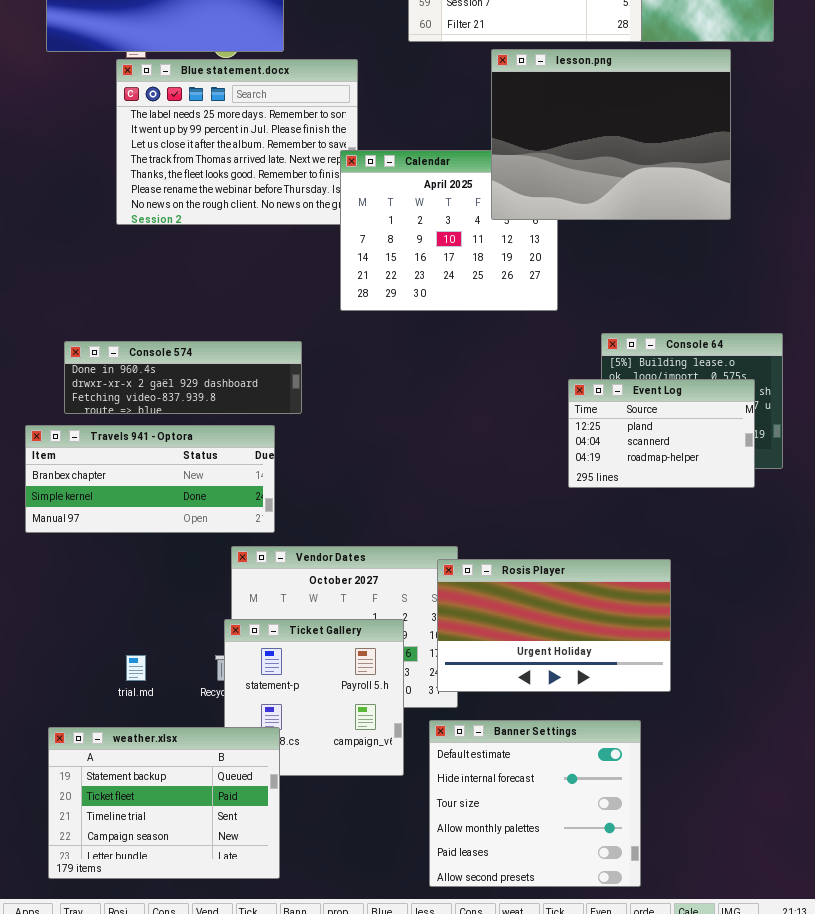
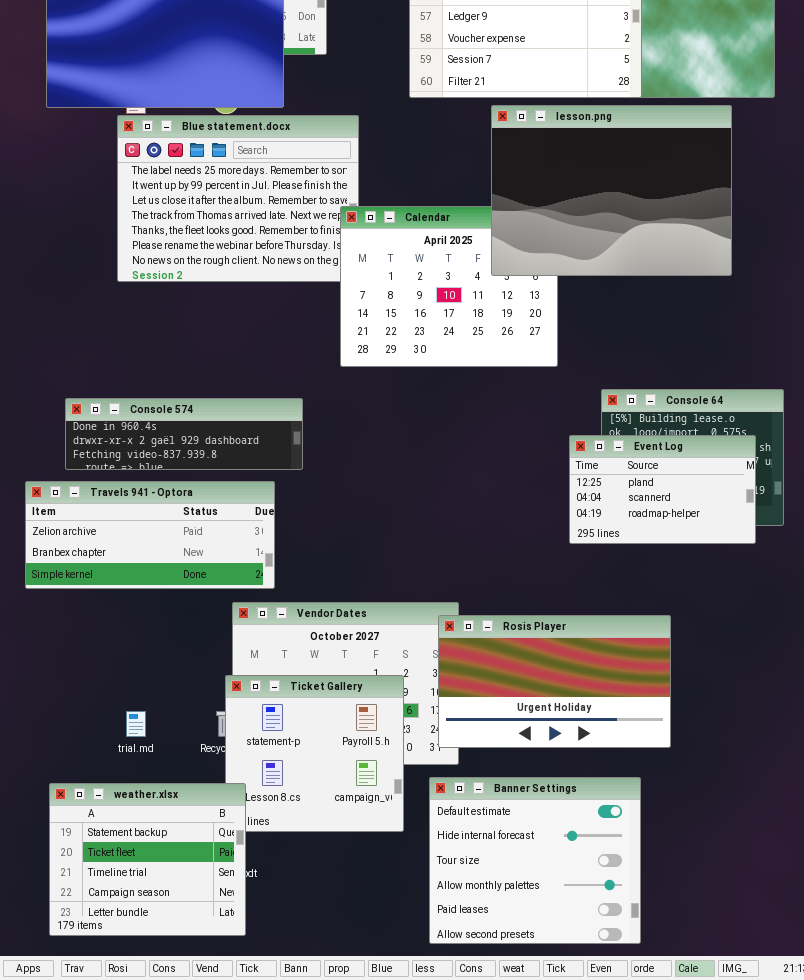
Travels 941 - Optora: [25,425,275,533] -> [25,481,275,589], scrolled up 1 row
weather.xlsx: [48,727,280,879] -> [49,783,246,936], resized

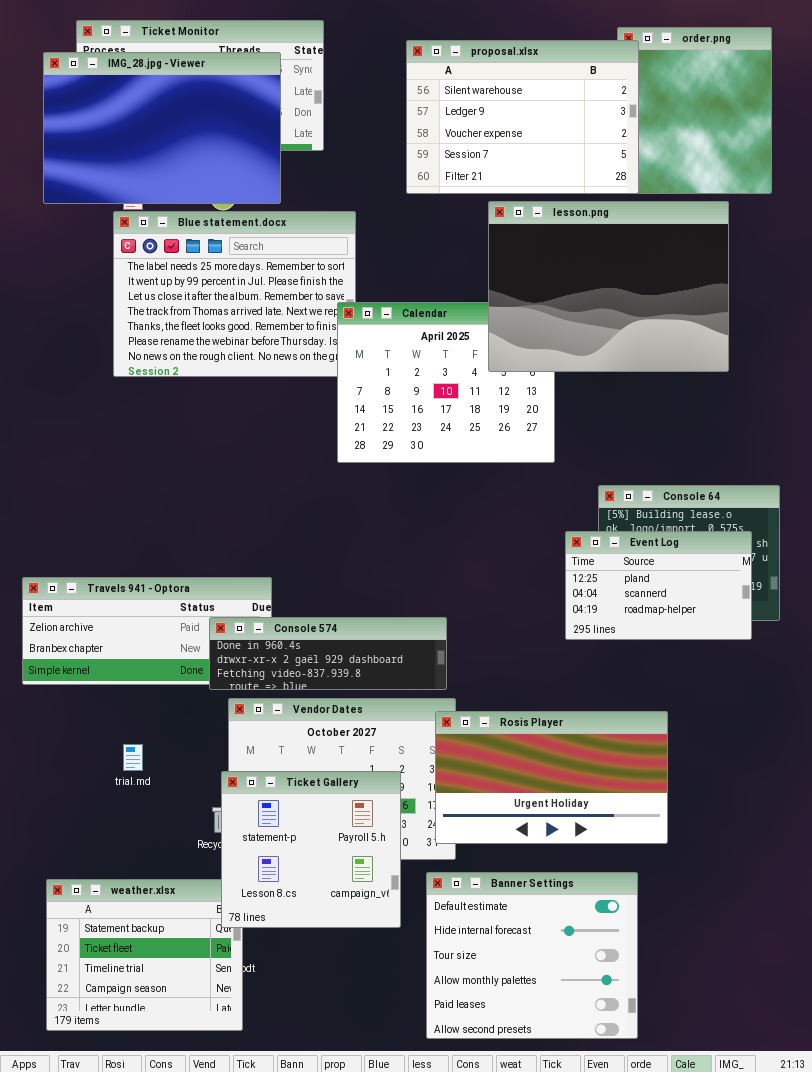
Console 574: [65,398,303,470] -> [209,617,447,690], moved
Ticket Gallery: [225,675,404,832] -> [221,771,401,928], raised
trial.md: [126,711,146,737] -> [123,744,143,771], moved

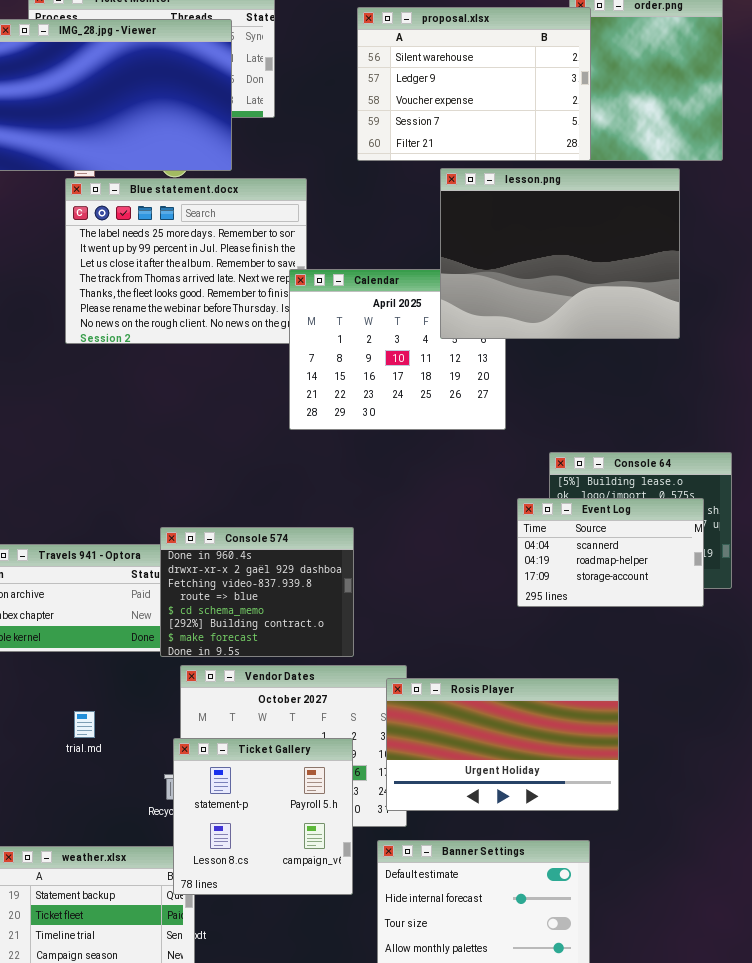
Event Log: [565,531,752,640] -> [517,498,704,607], scrolled down 1 row
Console 574: [209,617,447,690] -> [160,527,354,657], resized

